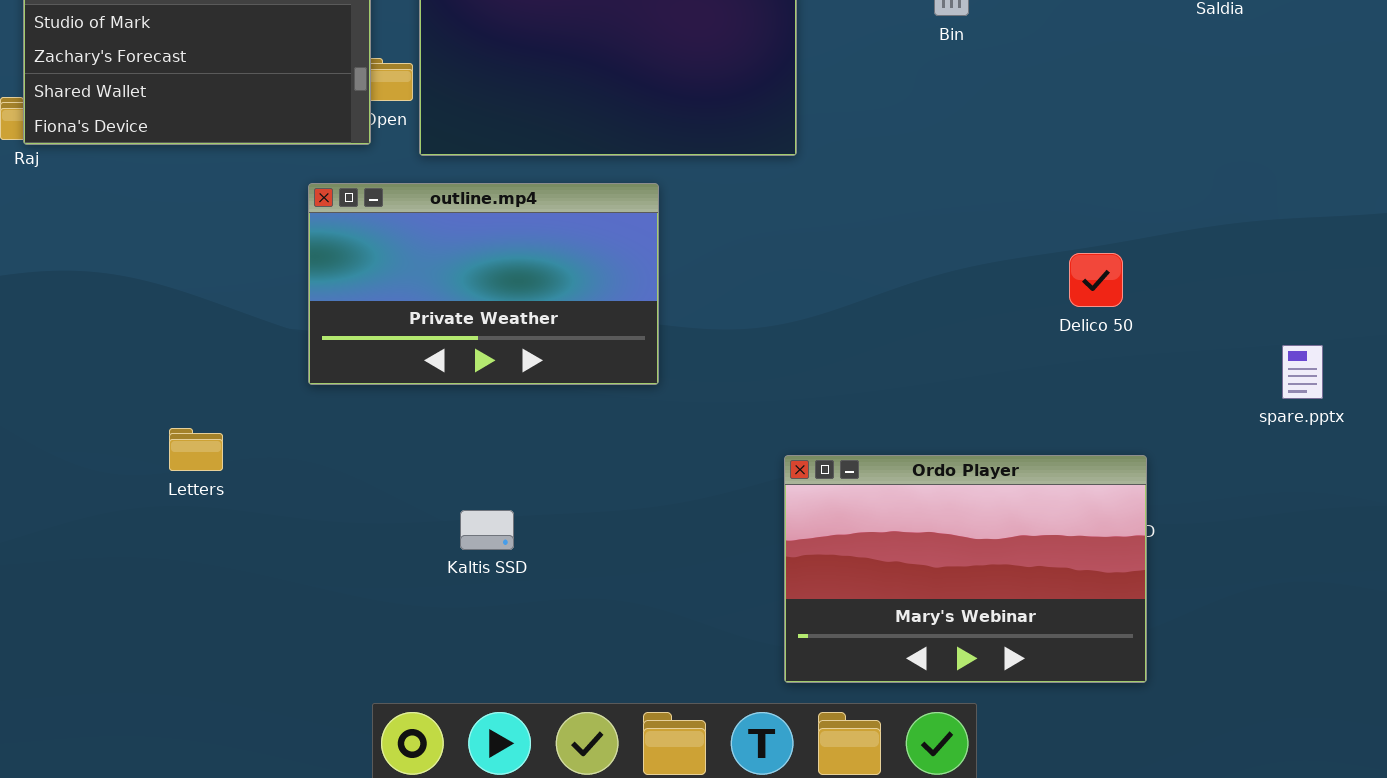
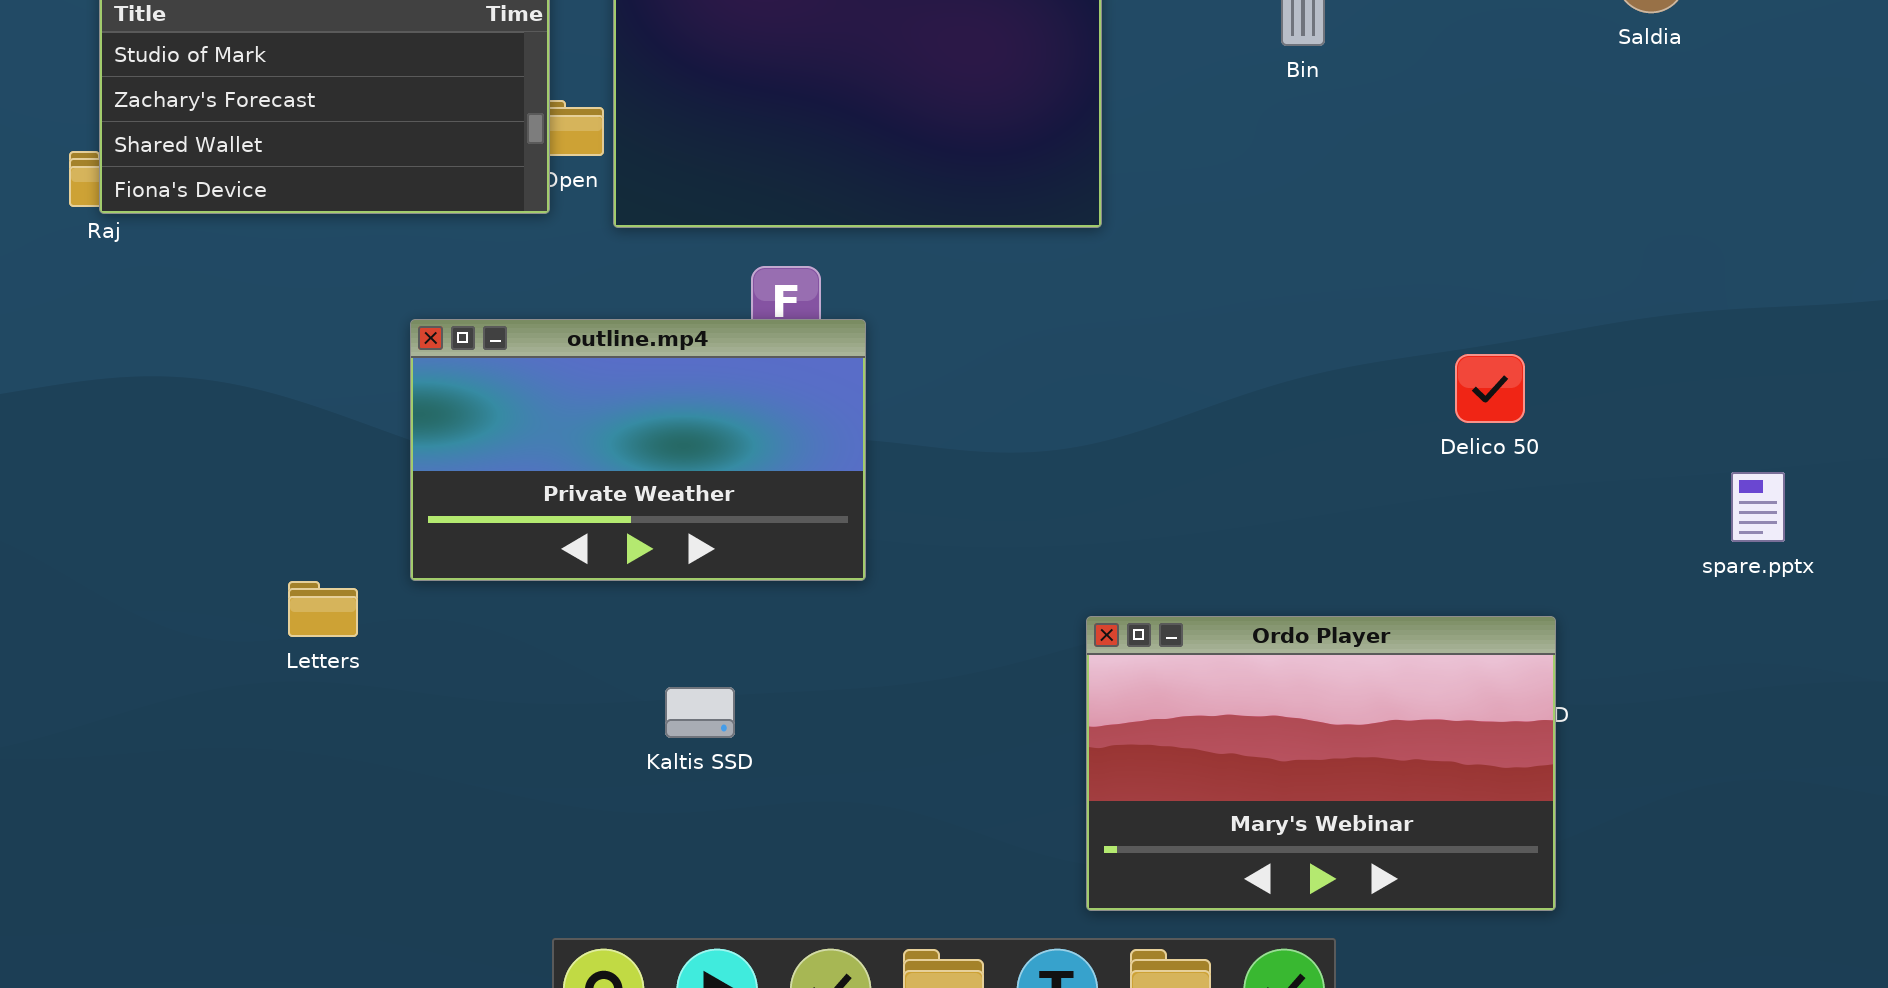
outline.mp4: [308,183,659,385] -> [410,319,866,581], moved

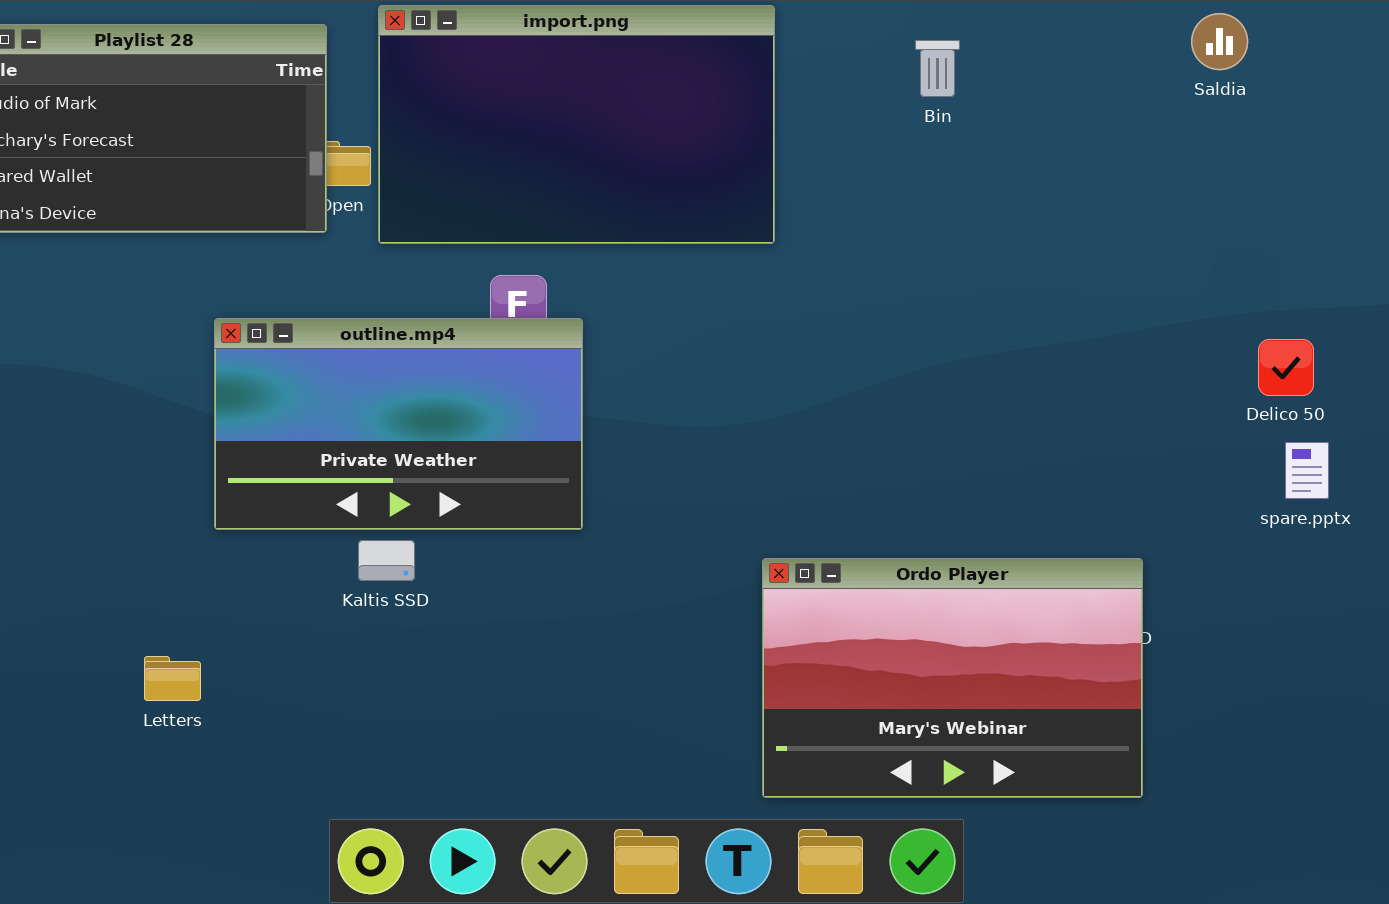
Delico 50: [1455,354,1525,423] -> [1258,339,1314,396], moved
Letters: [288,581,358,637] -> [144,656,201,701], moved
Kaltis SSD: [665,687,735,738] -> [358,540,415,581], moved

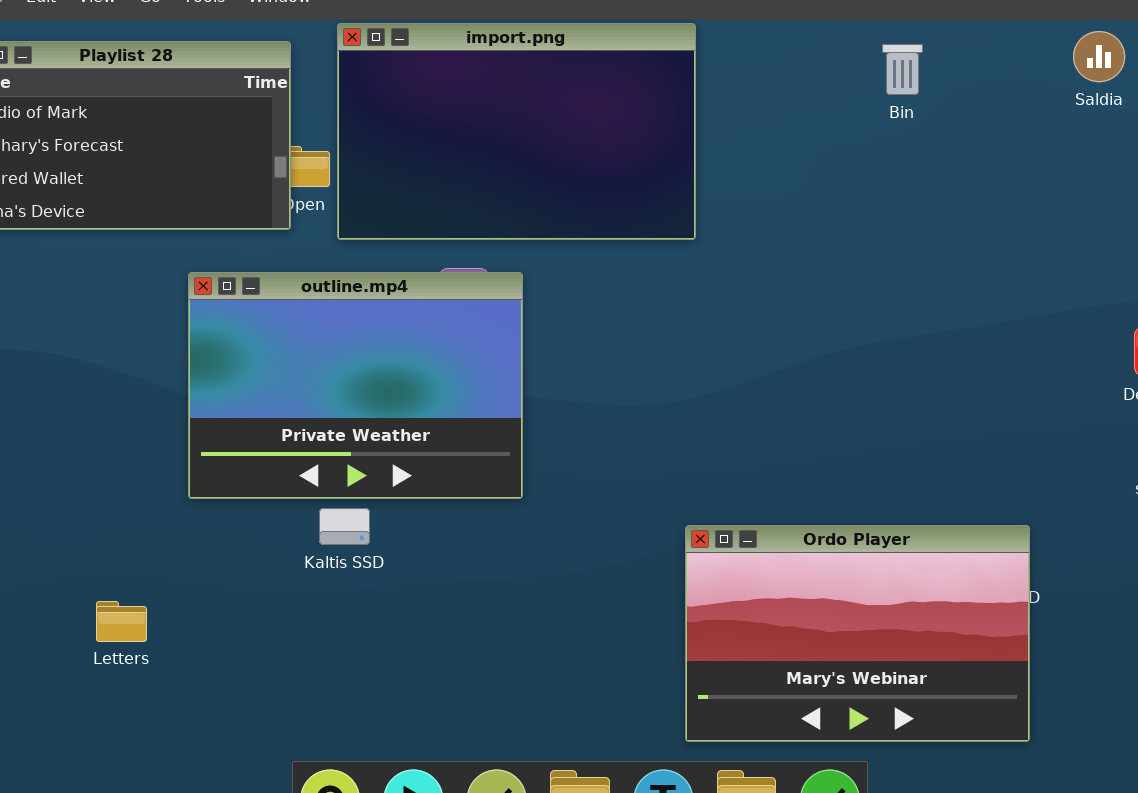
Bin: [915,40,960,97] -> [882,44,923,95], moved
outline.mp4: [214,318,583,530] -> [188,272,523,499], resized
Letters: [144,656,201,701] -> [96,601,147,642], moved

